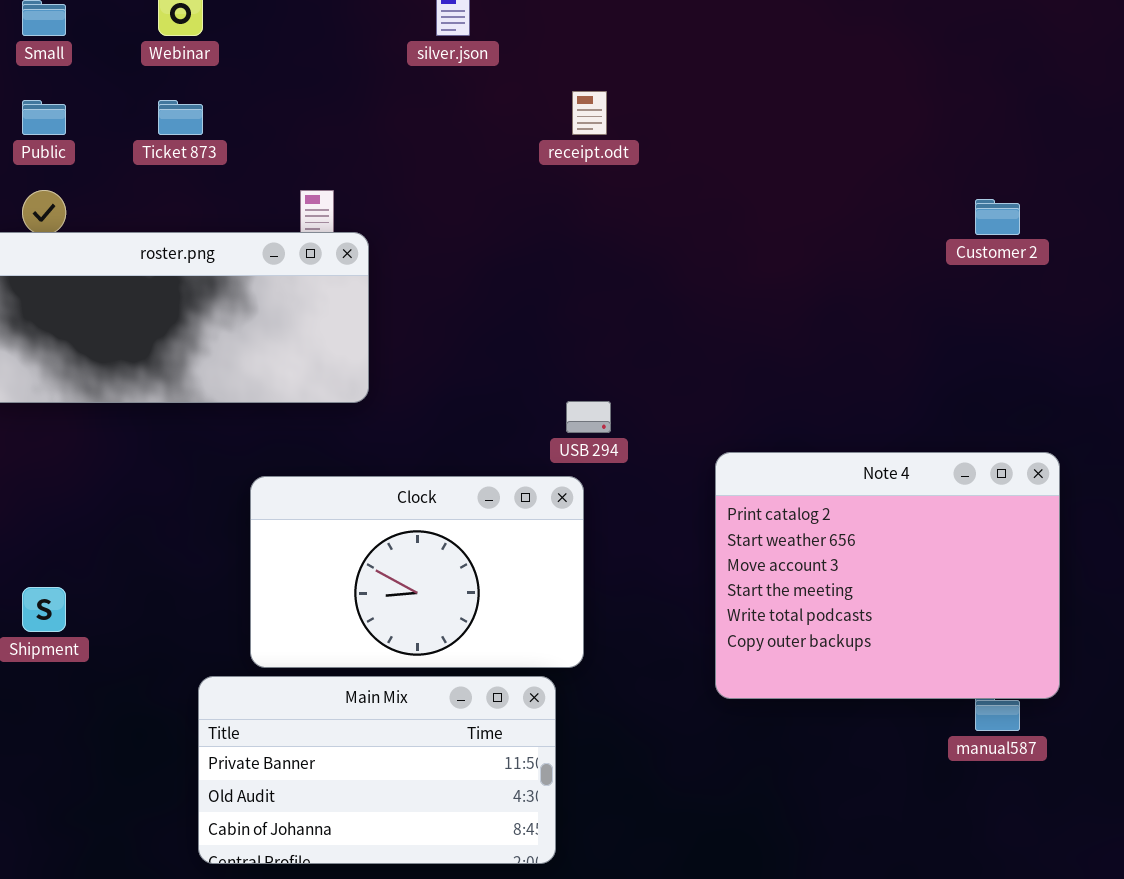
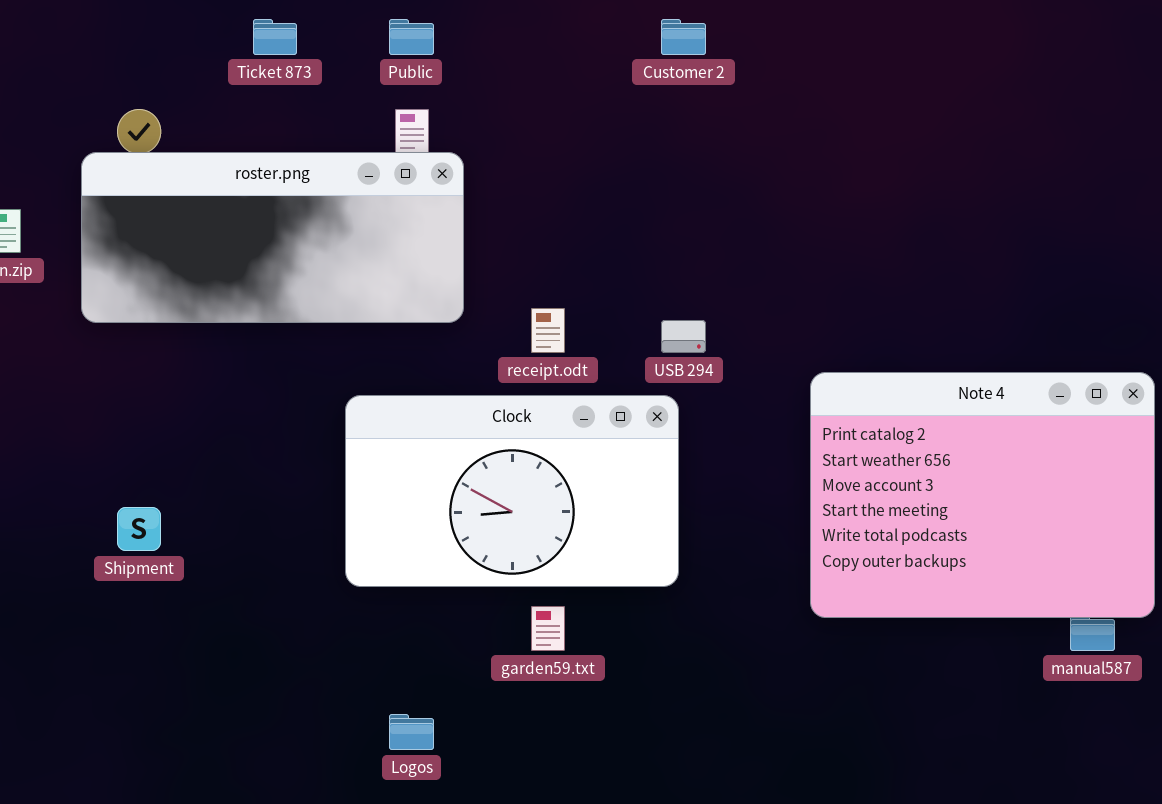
receipt.odt: [572,91,607,135] -> [531,308,565,353], moved
Public: [22,100,66,135] -> [389,19,434,55], moved
Customer 2: [975,199,1020,235] -> [661,19,706,55], moved
Main Mix: [198,676,556,864] -> none, closed

